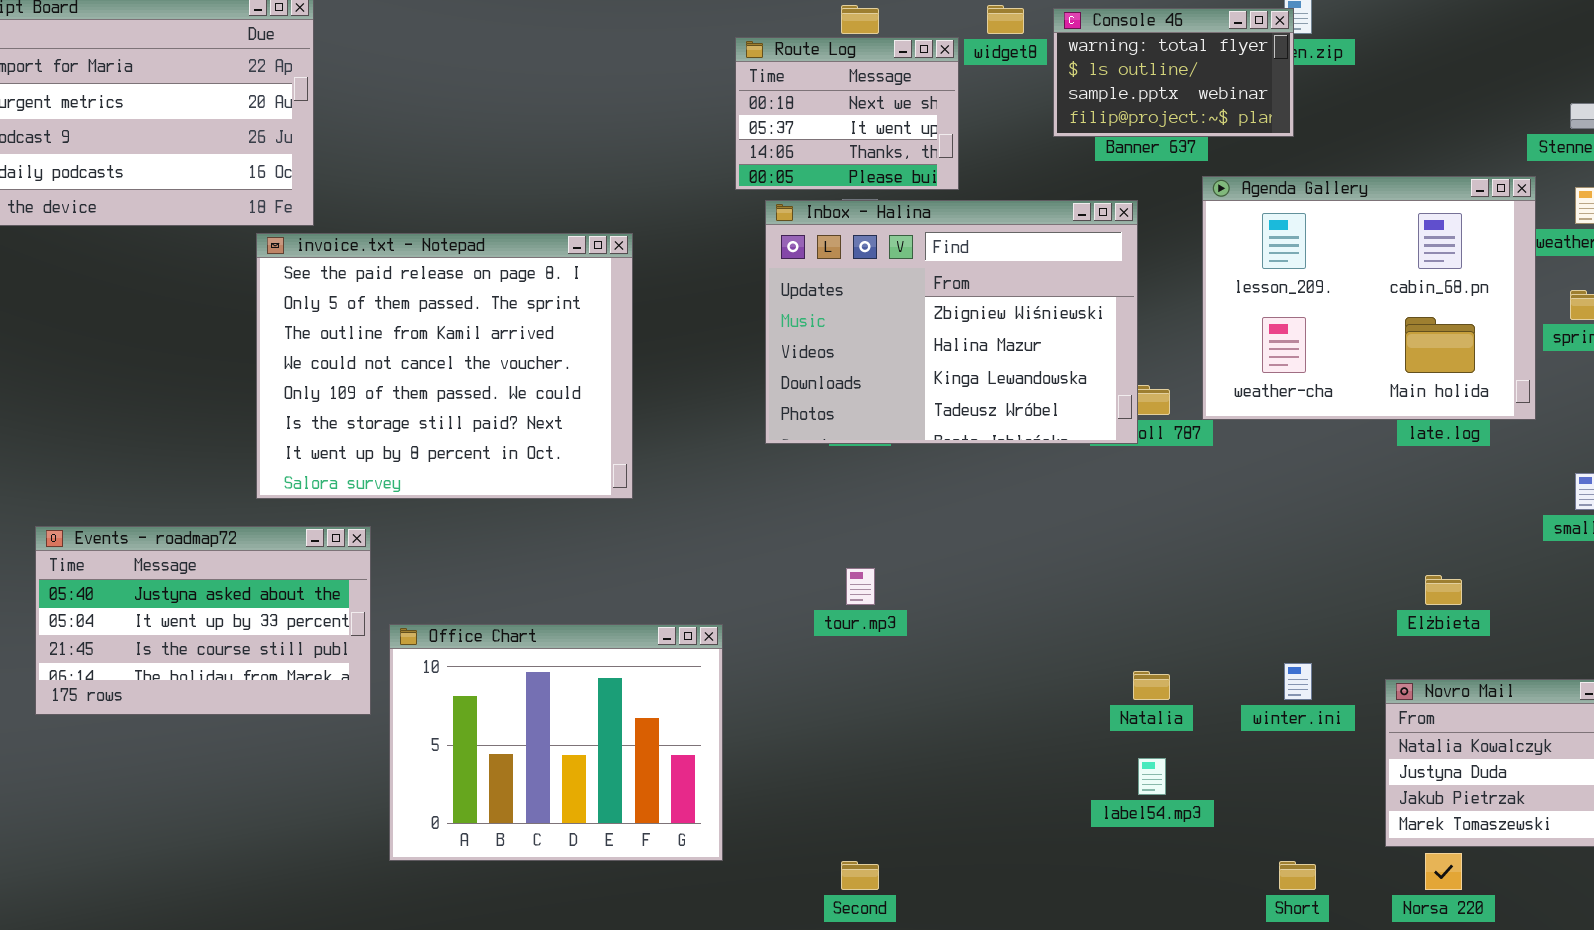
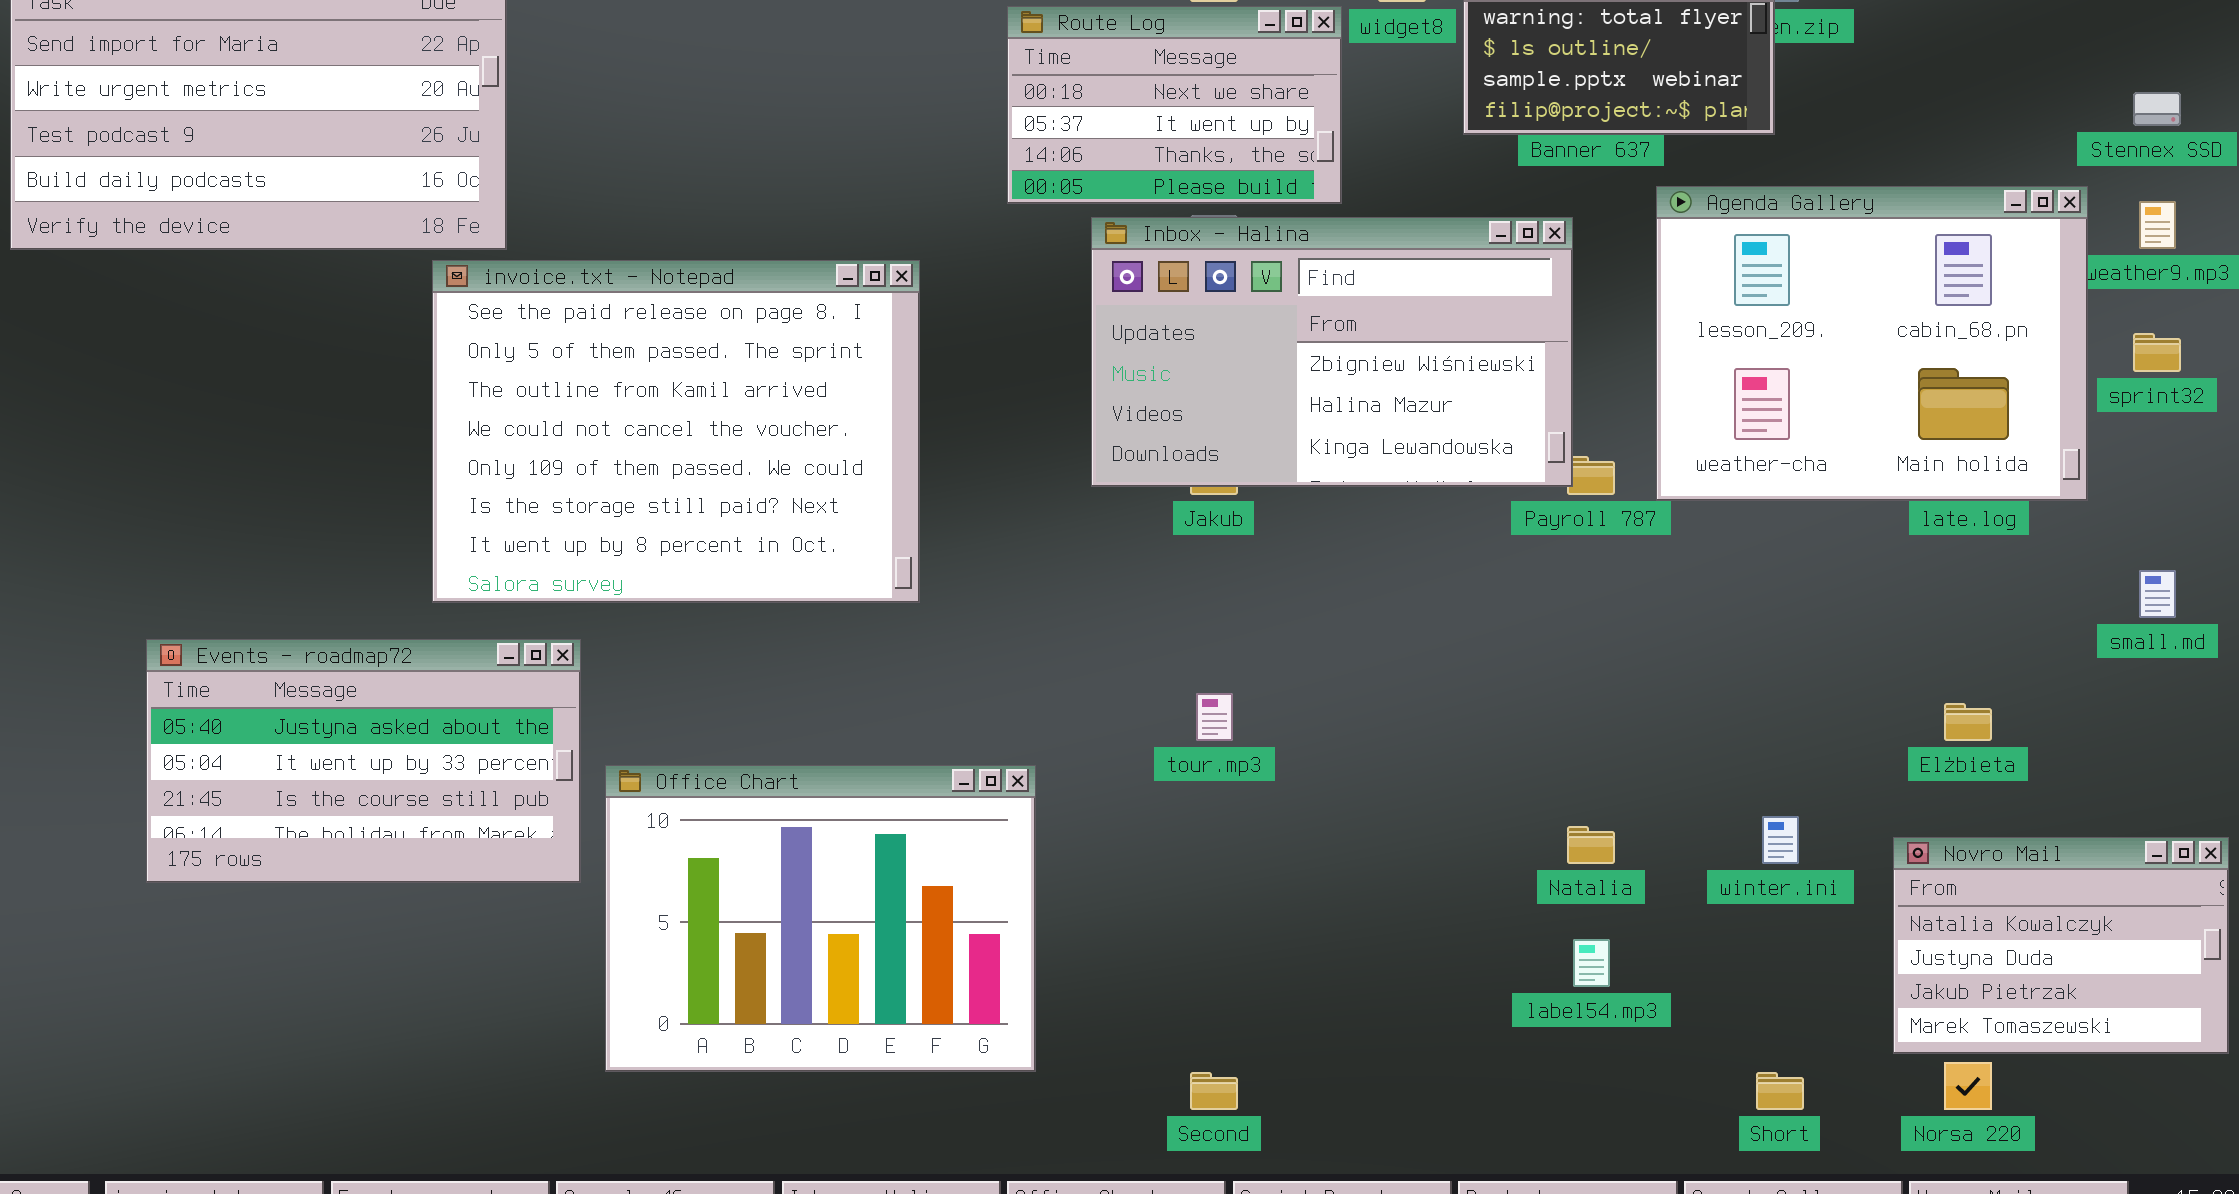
Route Log: [735,37,959,190] -> [1007,6,1342,204], resized
Inbox - Halina: [765,200,1138,444] -> [1091,217,1573,487], resized

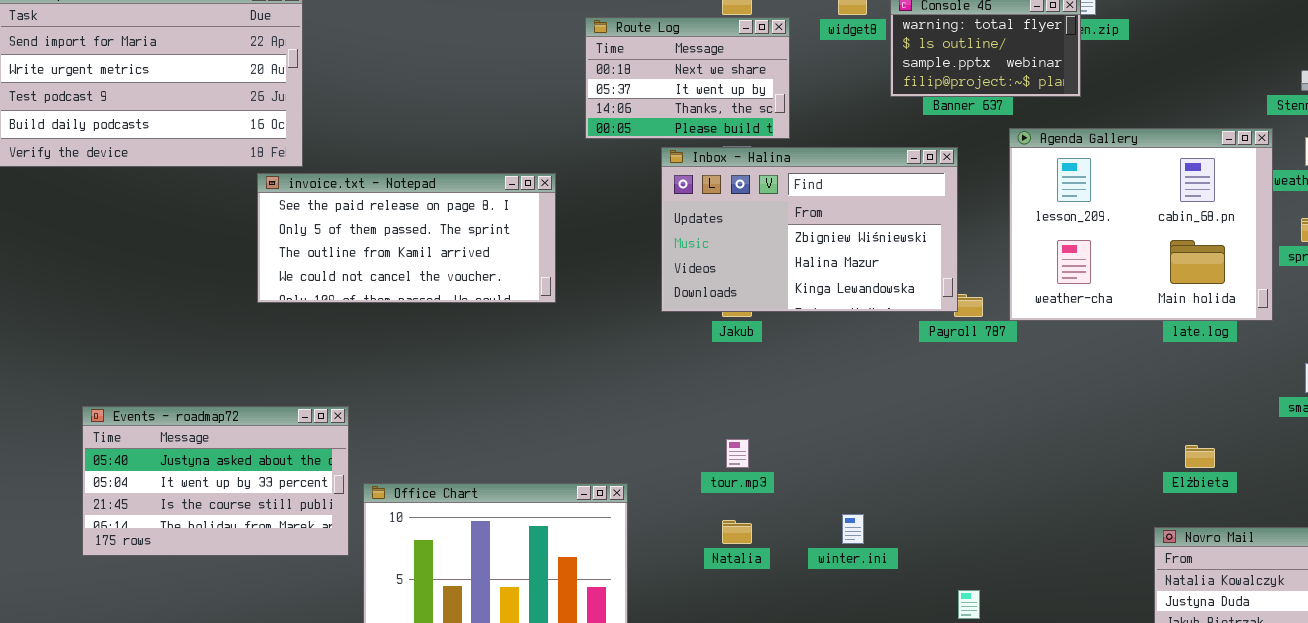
Route Log: [1007,6,1342,204] -> [585,17,790,139], moved
invoice.txt - Notepad: [432,260,920,603] -> [257,173,556,303], resized
winter.ini: [1762,816,1799,864] -> [842,514,864,544], moved
Natalia: [1567,826,1615,864] -> [722,520,752,544], moved

